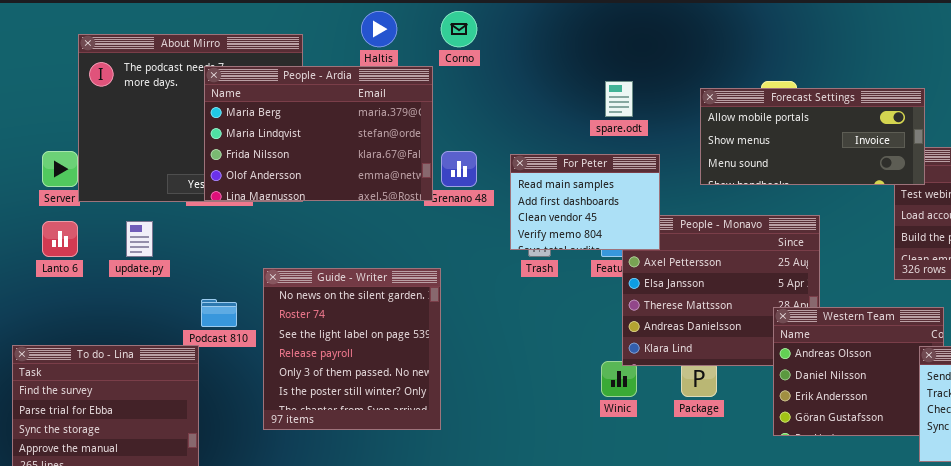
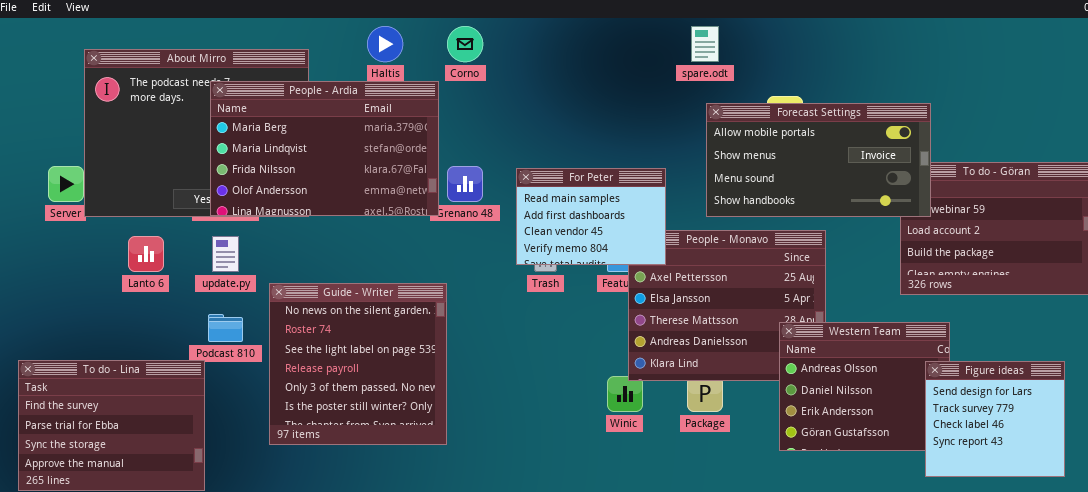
spare.odt: [605,81,633,117] -> [691,26,719,62], moved
Forecast Settings: [700,88,925,185] -> [706,103,931,217], resized
Lanto 6: [42,221,78,257] -> [128,236,164,272], moved
update.py: [126,221,153,257] -> [212,236,239,272], moved

